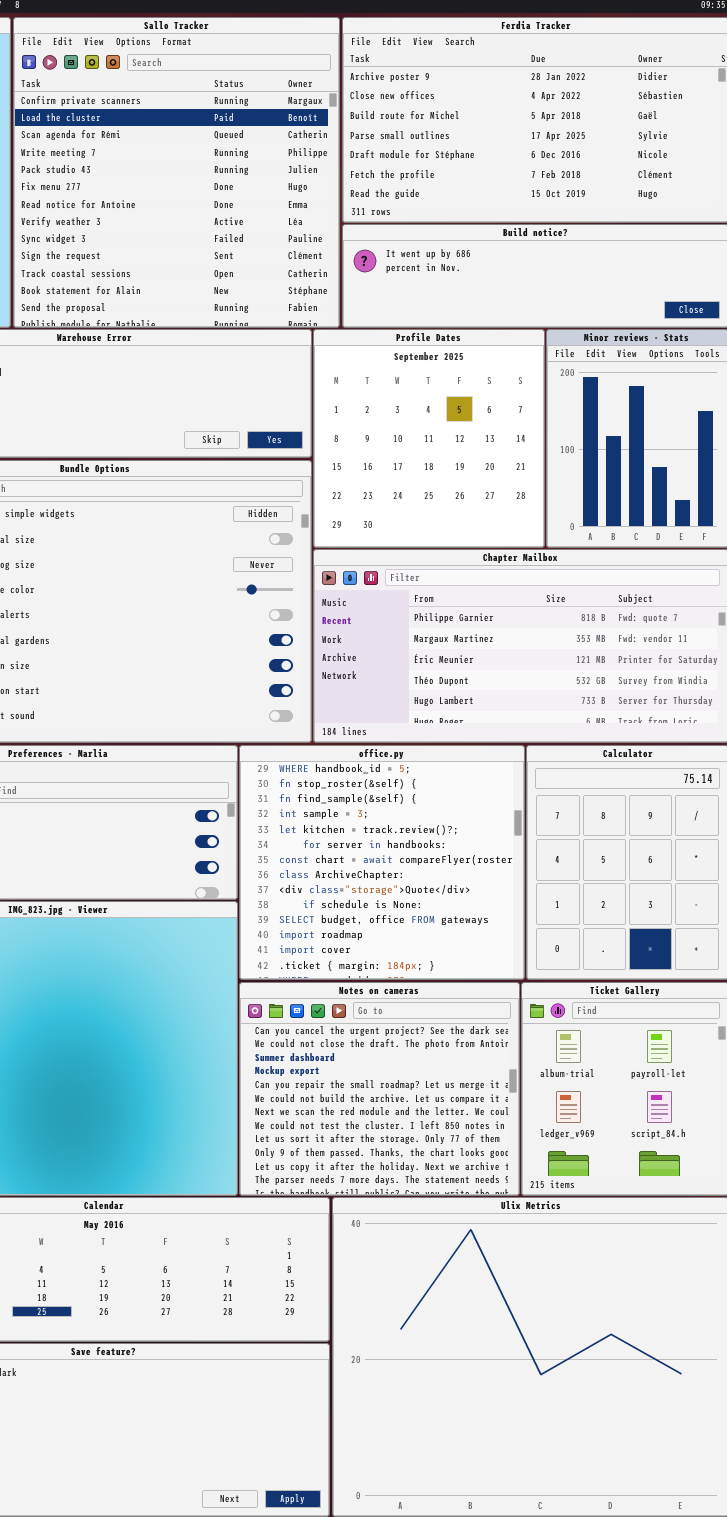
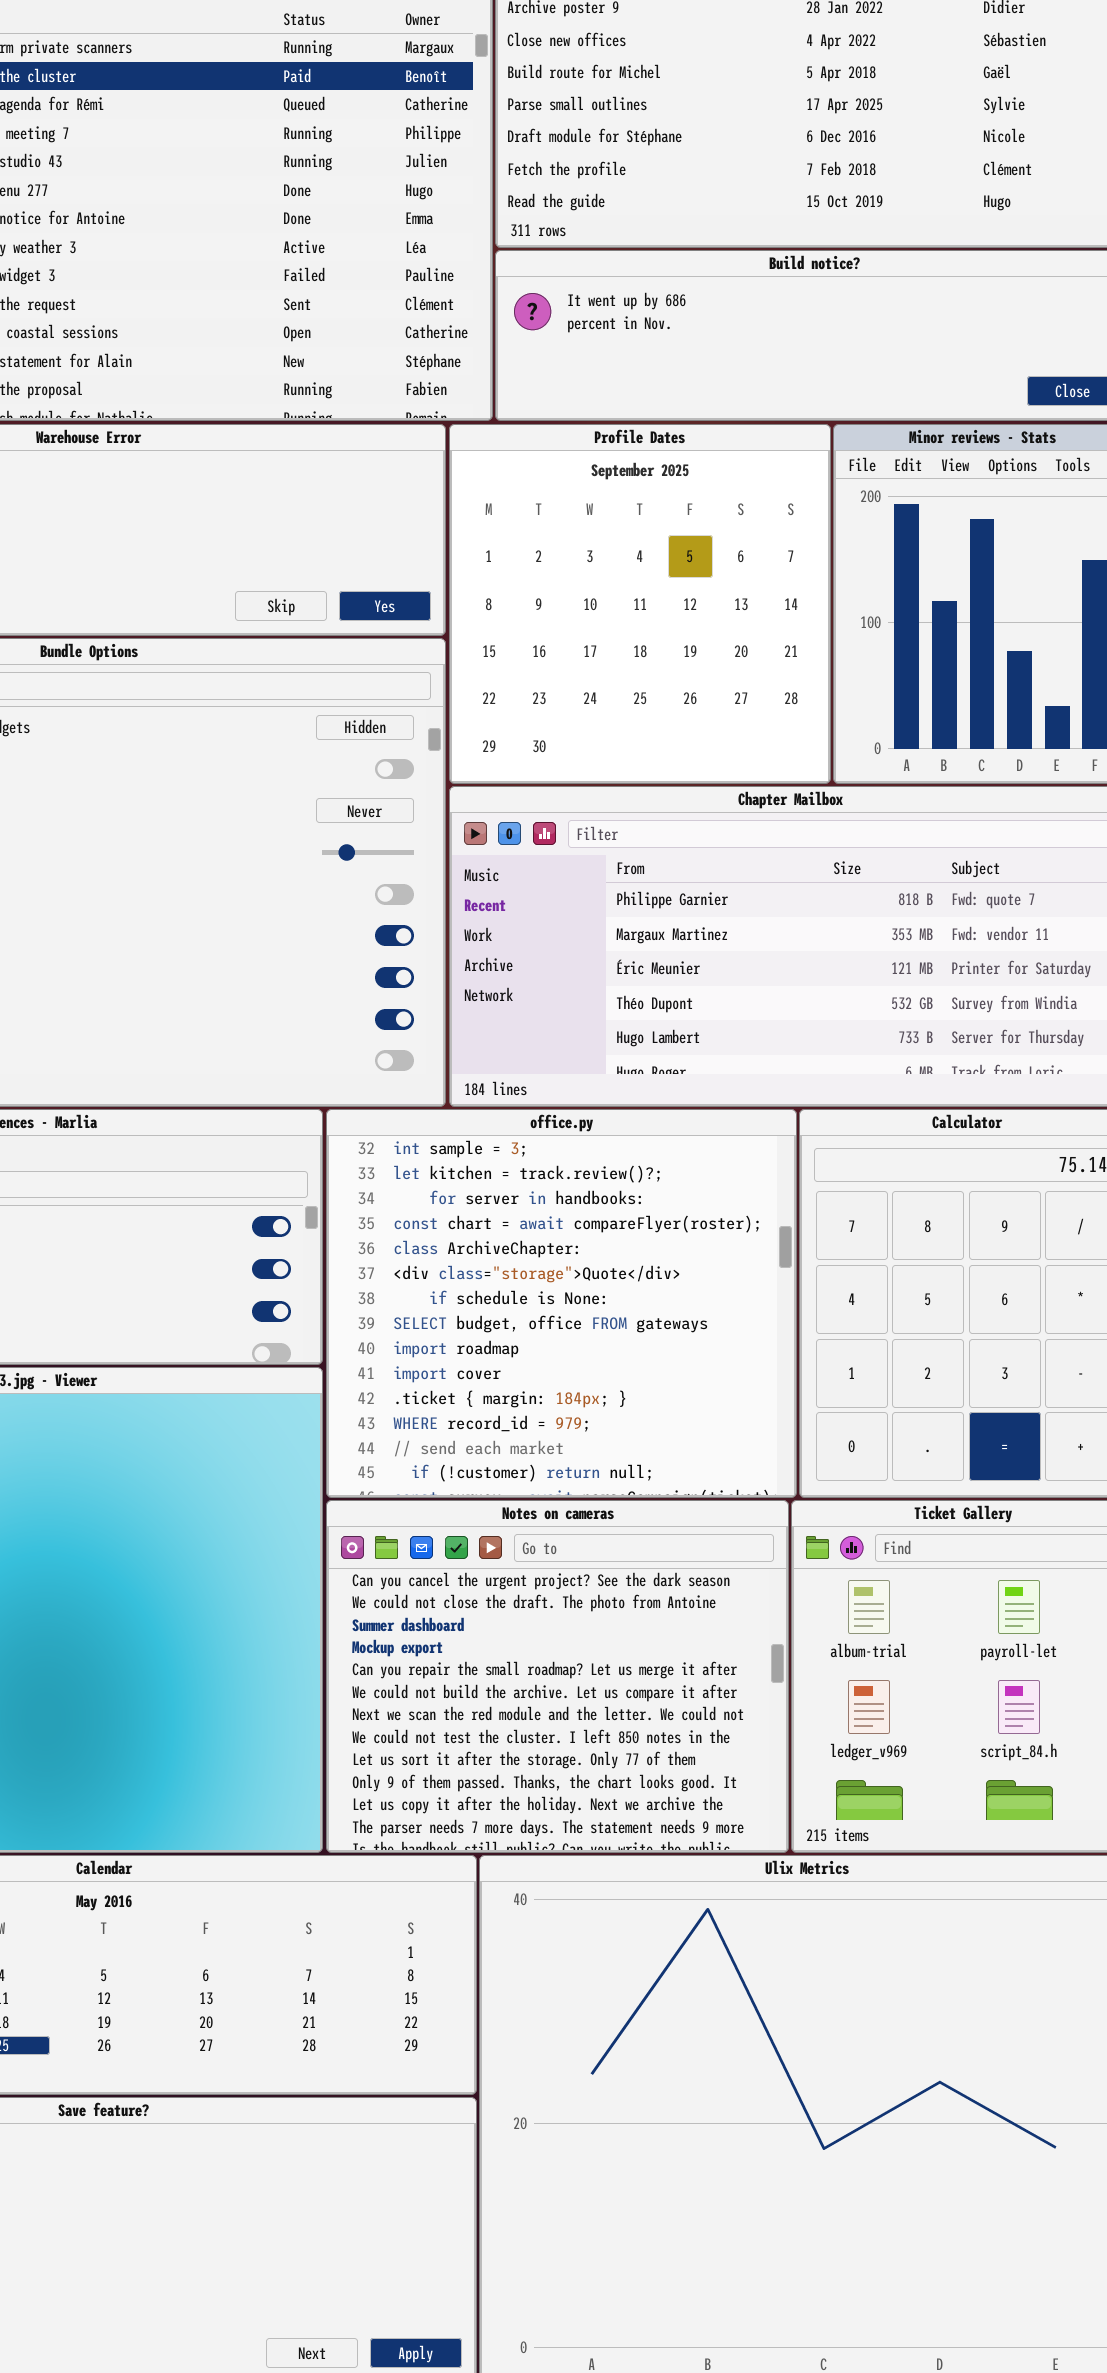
office.py: [239,745,525,980] -> [326,1109,797,1498], scrolled down 3 rows

